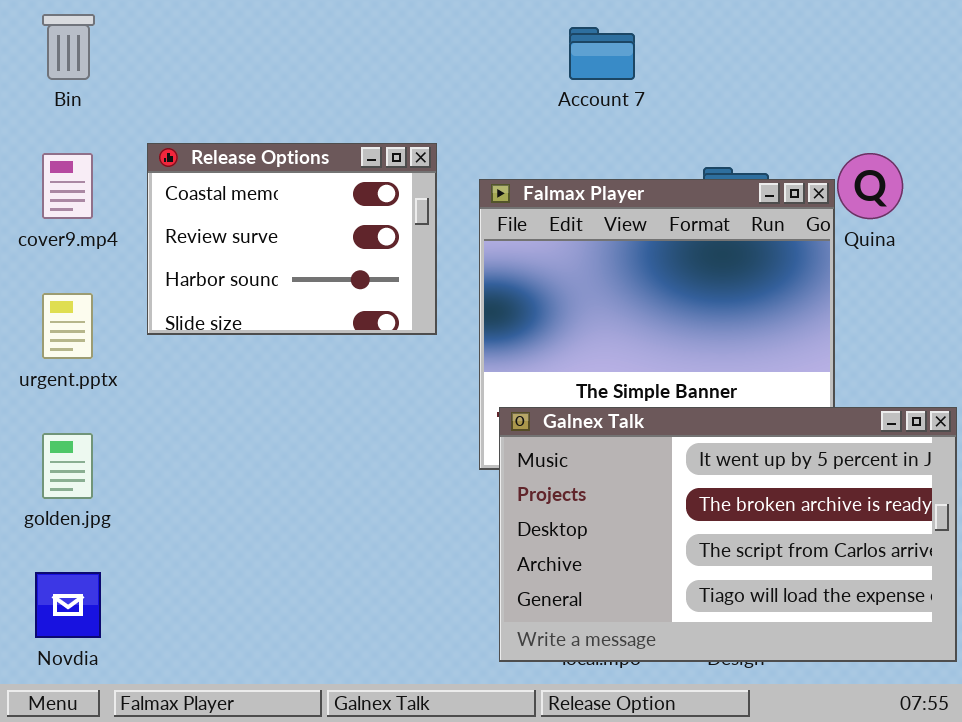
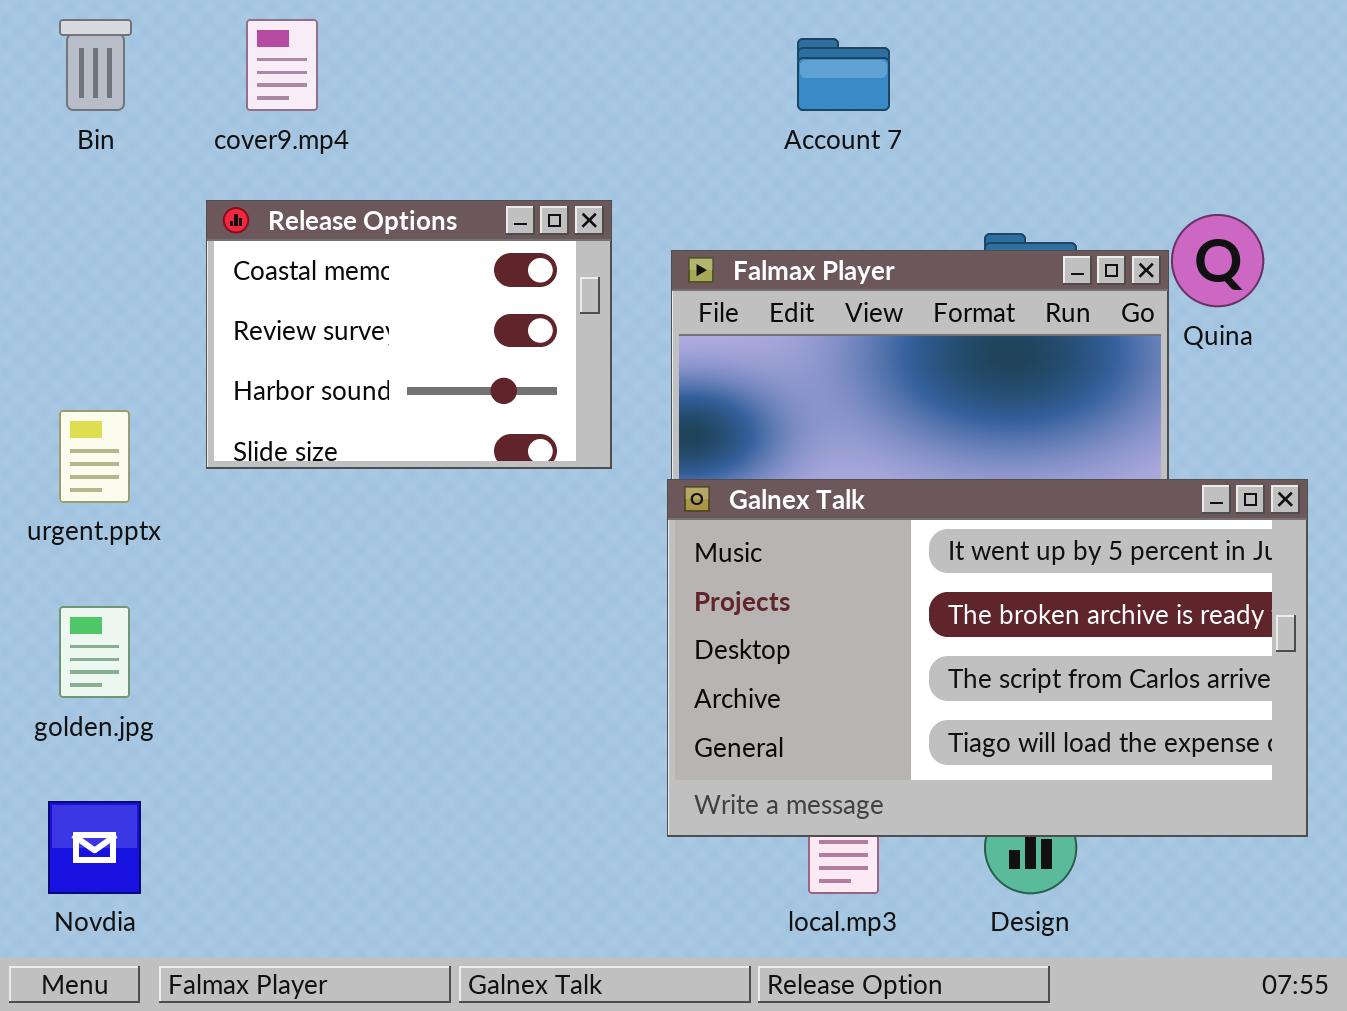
cover9.mp4: [42,153,93,219] -> [246,19,318,111], moved
Galnex Talk: [499,407,957,662] -> [667,479,1308,837], moved

